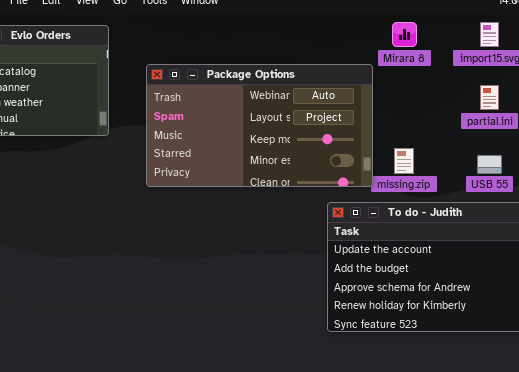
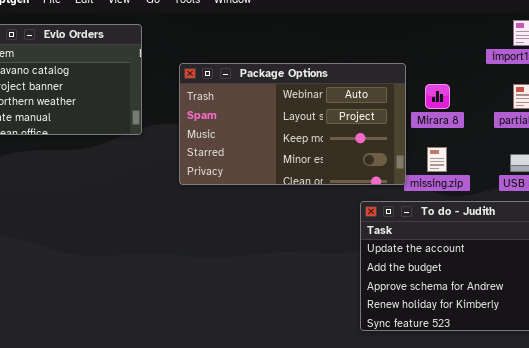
Mirara 8: [392,22,417,47] -> [425,84,450,109], moved

